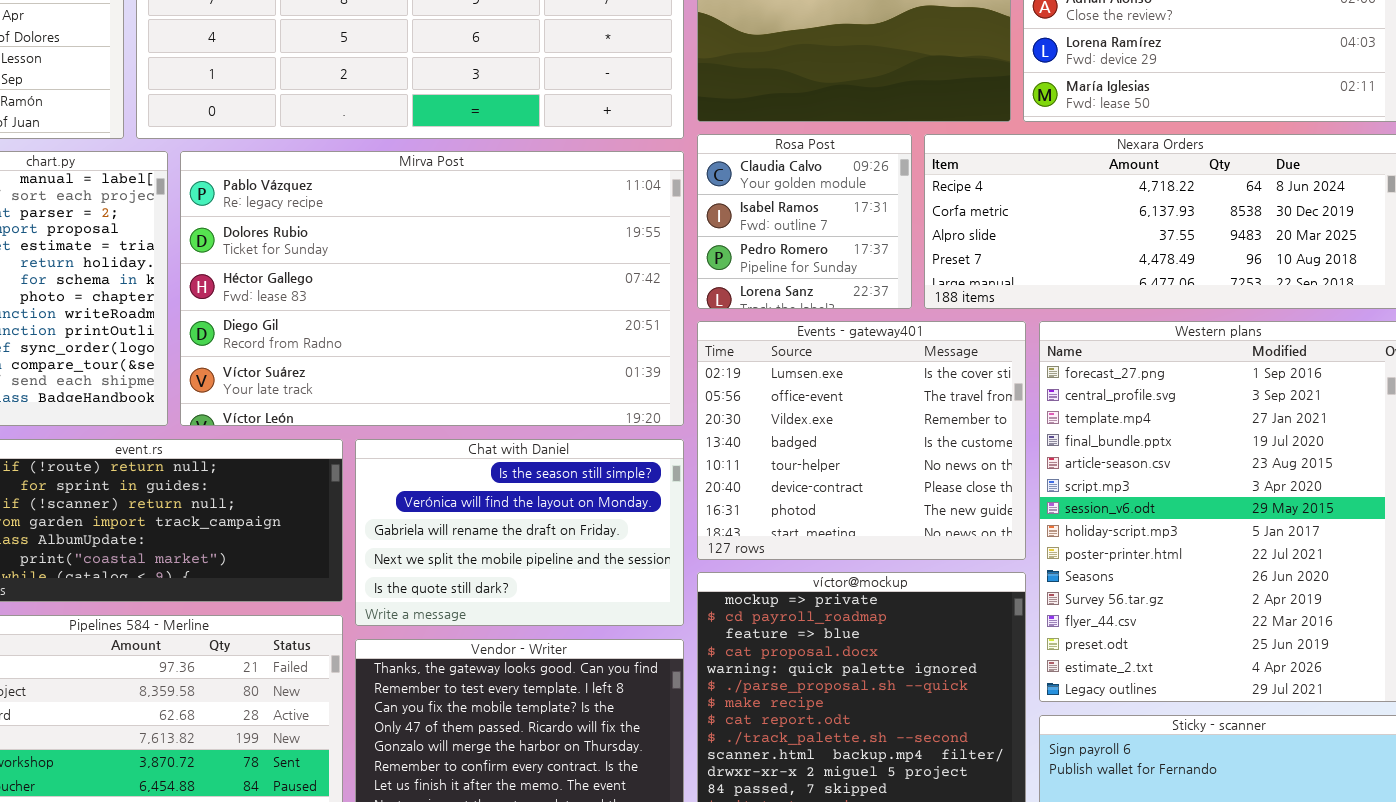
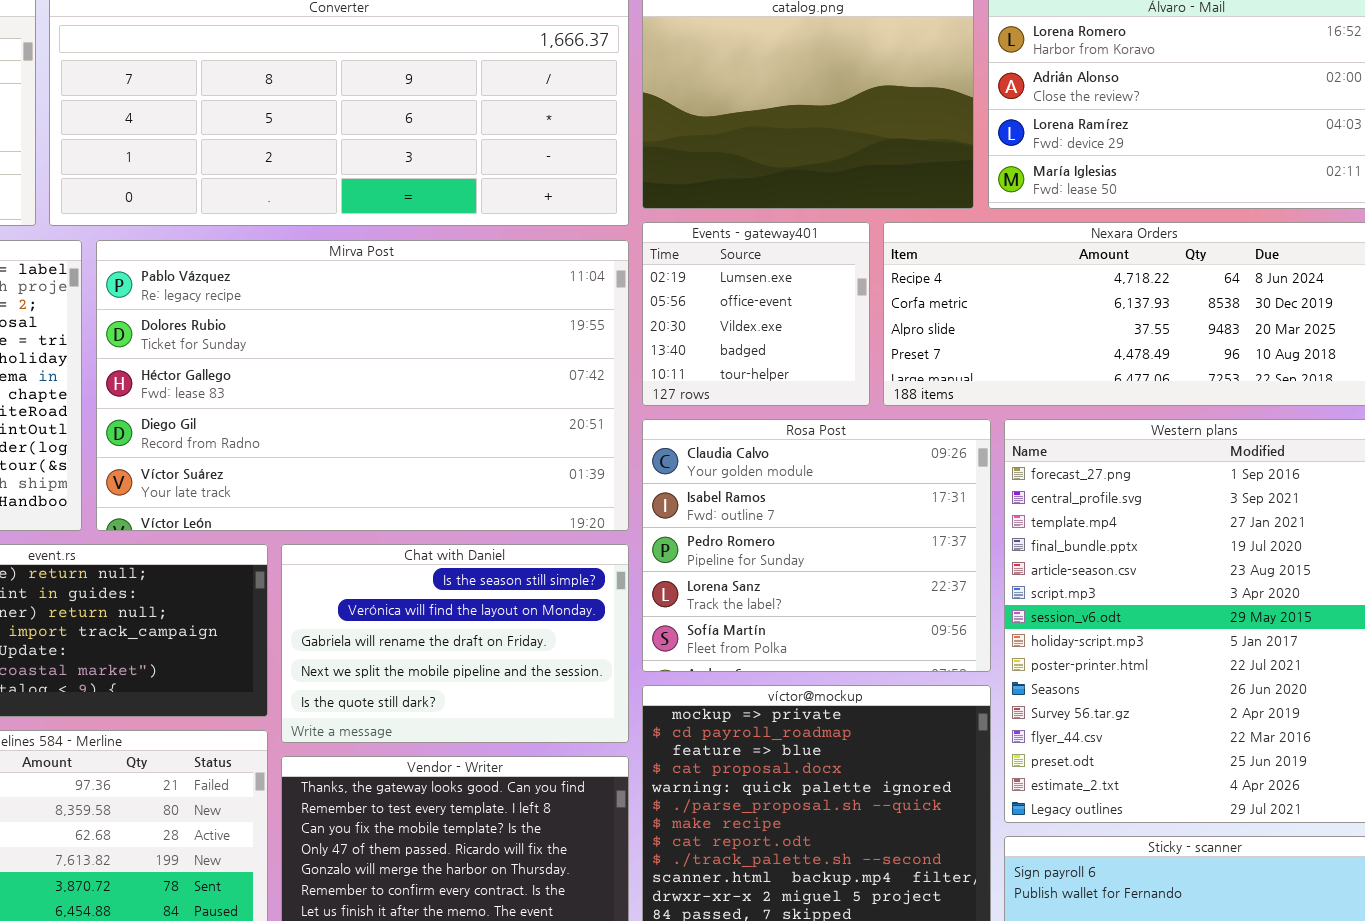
Rosa Post: [697,134,912,309] -> [642,419,991,672], moved, resized
Events - gateway401: [697,321,1026,560] -> [642,222,870,406], moved, resized

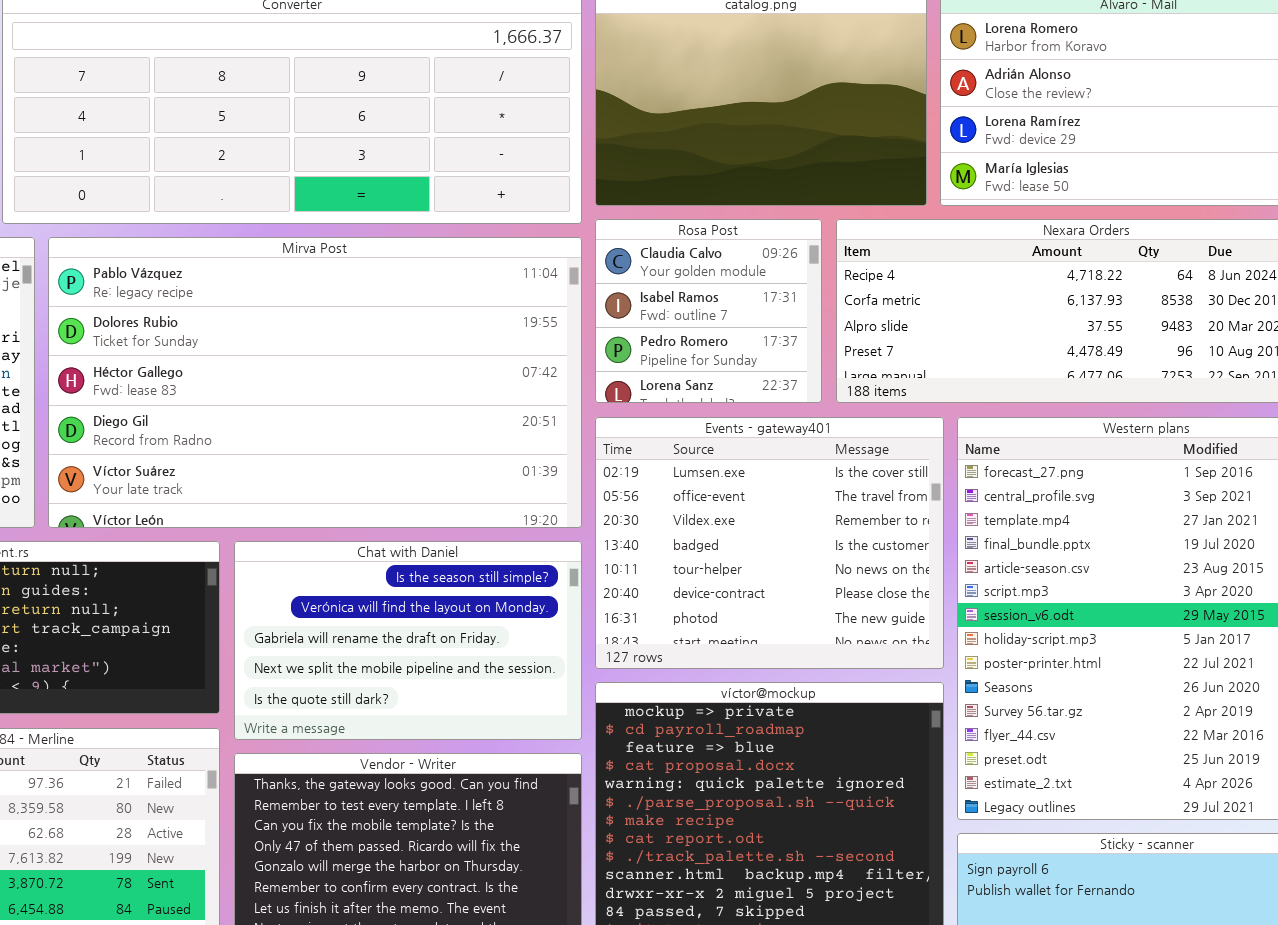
Events - gateway401: [642,222,870,406] -> [595,417,944,669], moved, resized
Rosa Post: [642,419,991,672] -> [595,219,822,403], moved, resized

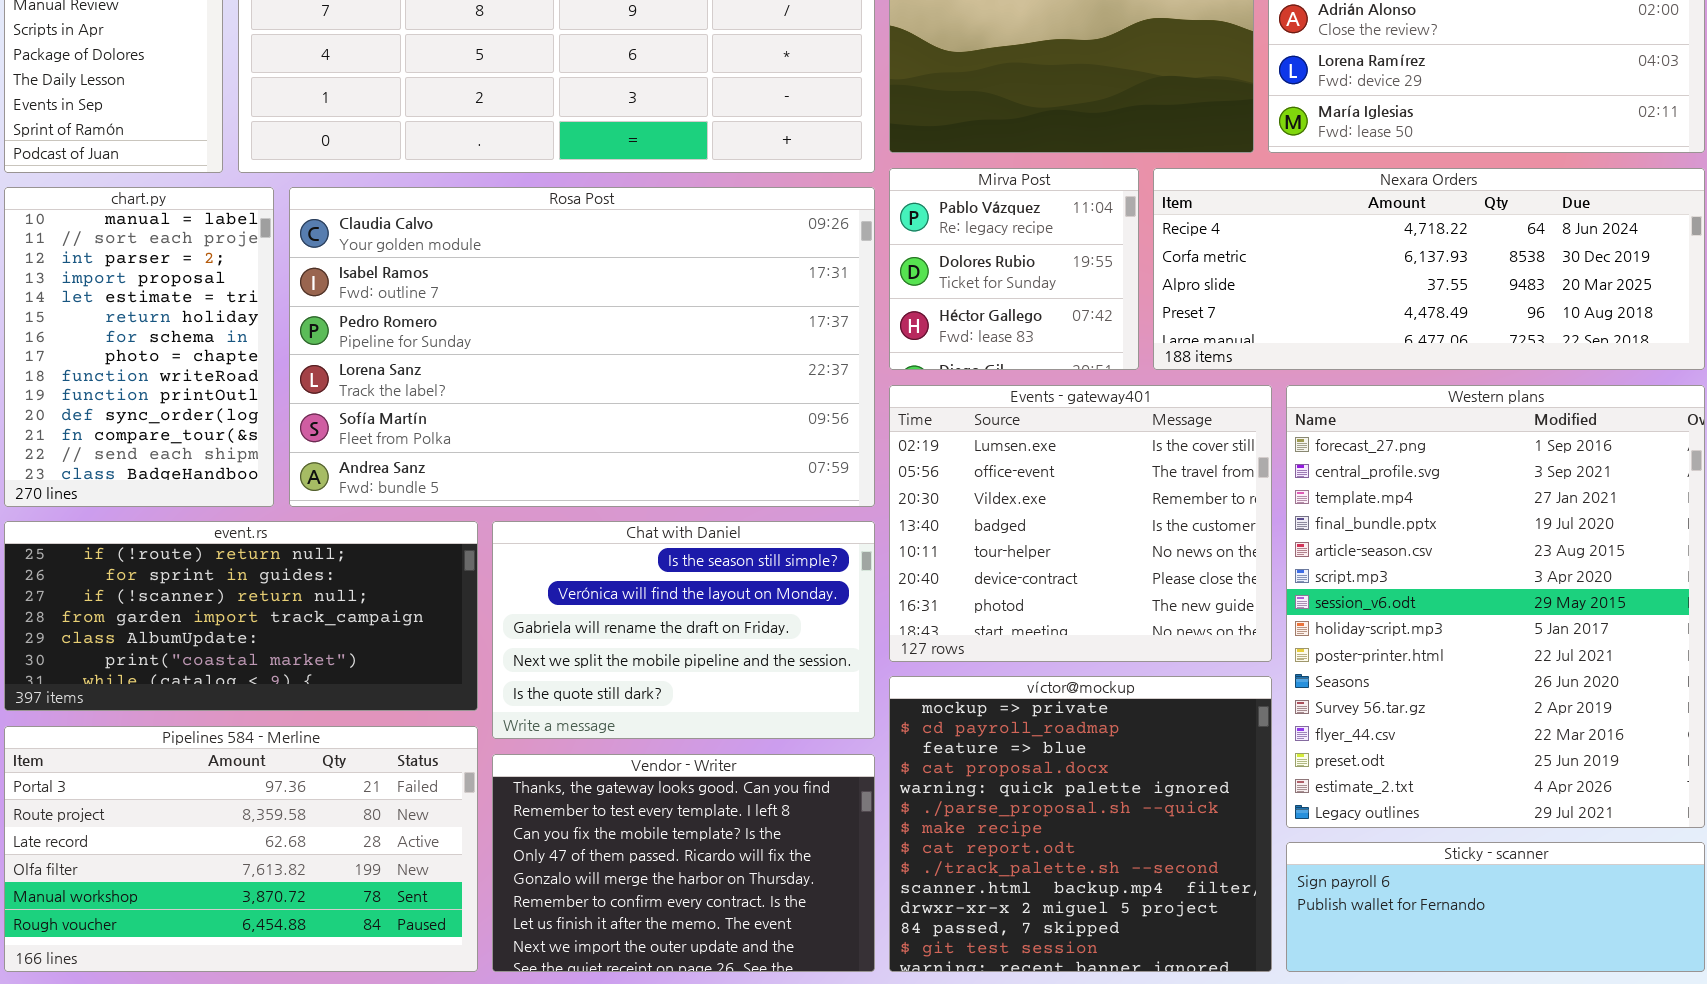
Rosa Post: [595,219,822,403] -> [289,187,875,507], moved, resized
Mirva Post: [48,237,582,528] -> [889,168,1139,370], moved, resized

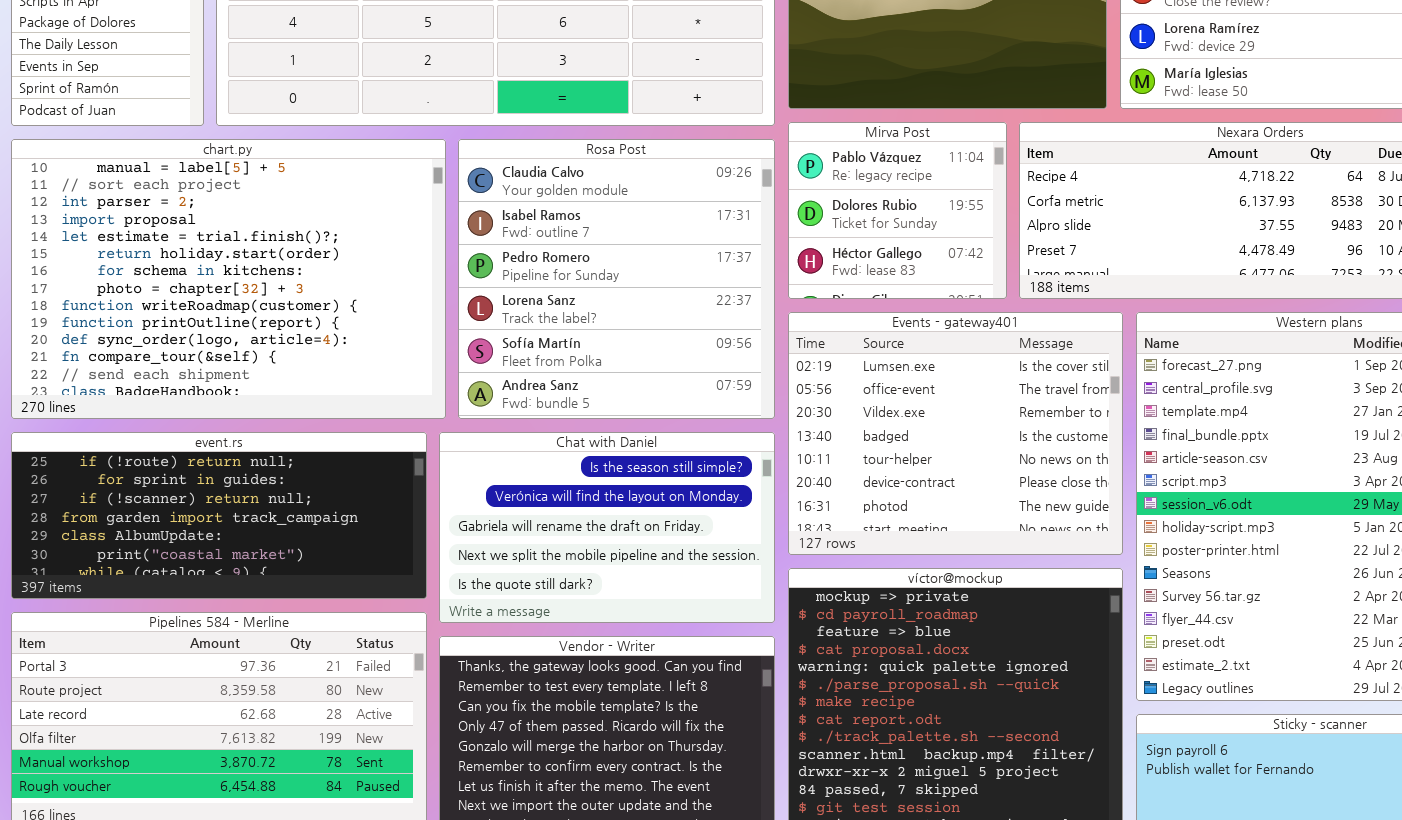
chart.py: [4,187,274,507] -> [11,139,446,419], resized
Rosa Post: [289,187,875,507] -> [458,139,775,419], resized

